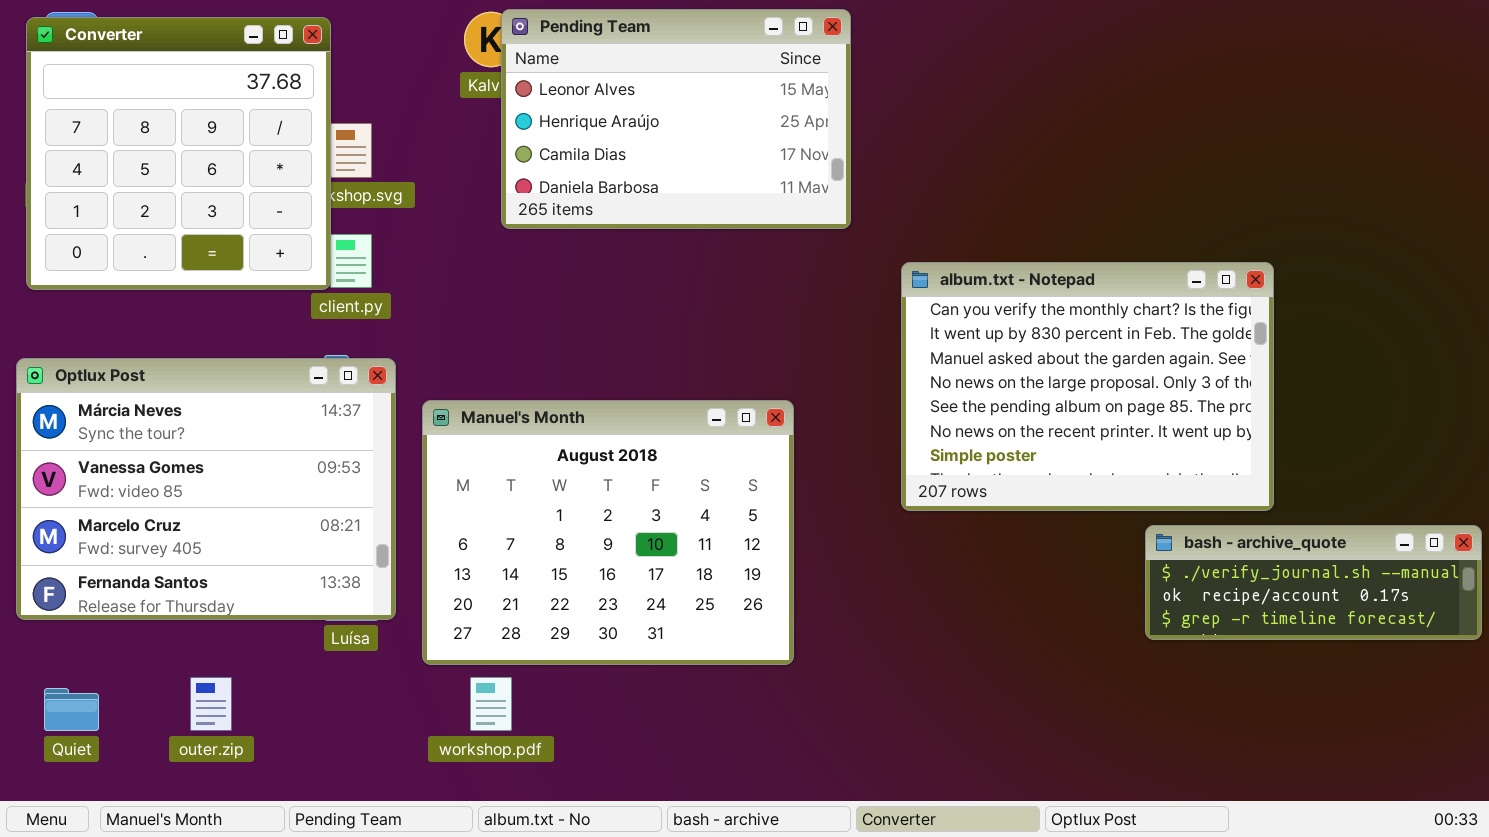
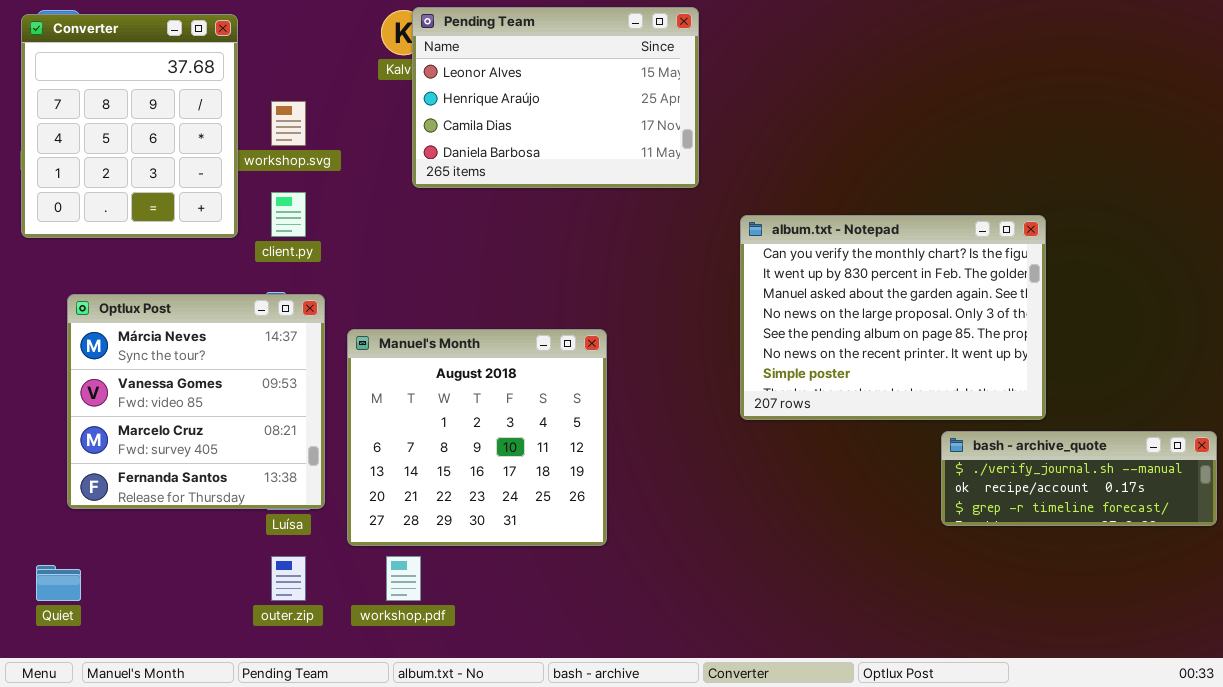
Converter: [26,17,331,290] -> [21,14,238,238], resized
Optlux Post: [16,358,396,620] -> [67,294,325,509], resized
Manuel's Month: [422,400,794,665] -> [347,329,607,546], resized
outer.zip: [190,677,232,731] -> [271,556,306,601], moved

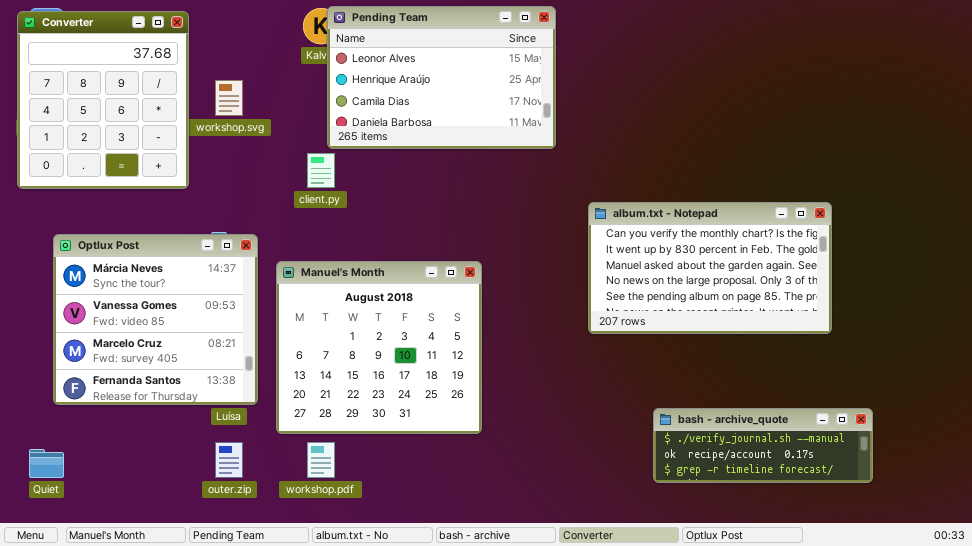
client.py: [271,192,306,237] -> [307,153,335,188], moved
album.txt - Notepad: [740,215,1046,420] -> [588,202,832,334], resized
bash - archive_quote: [941,431,1217,526] -> [653,408,873,483], moved

